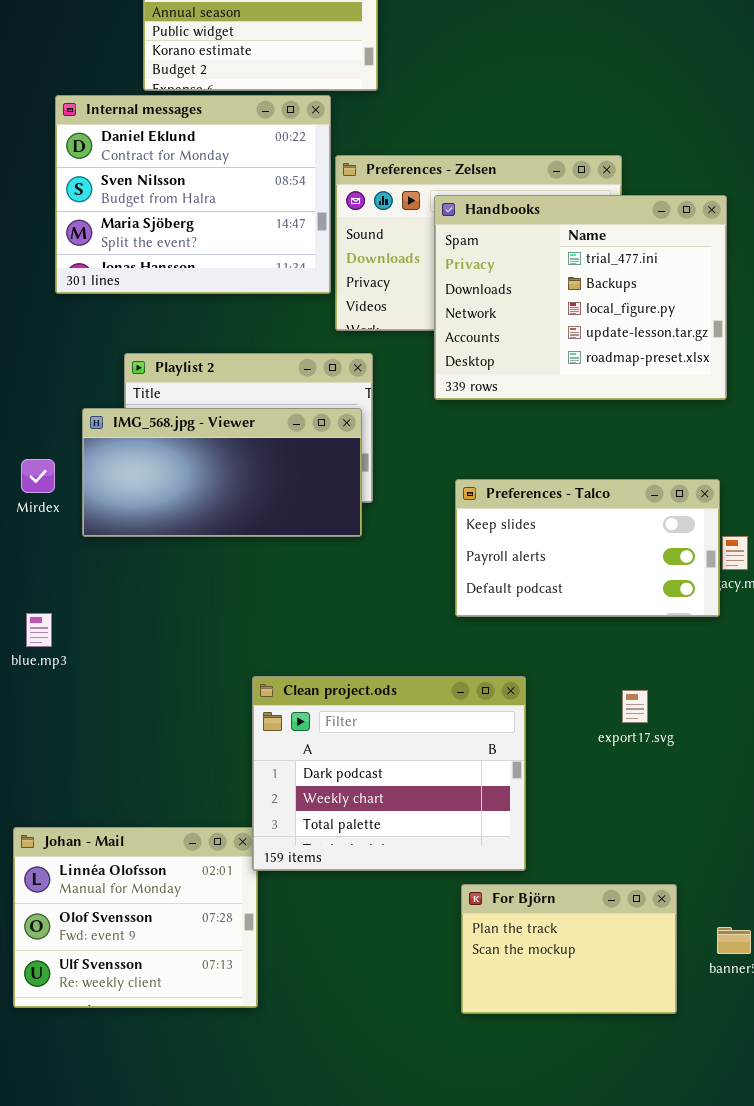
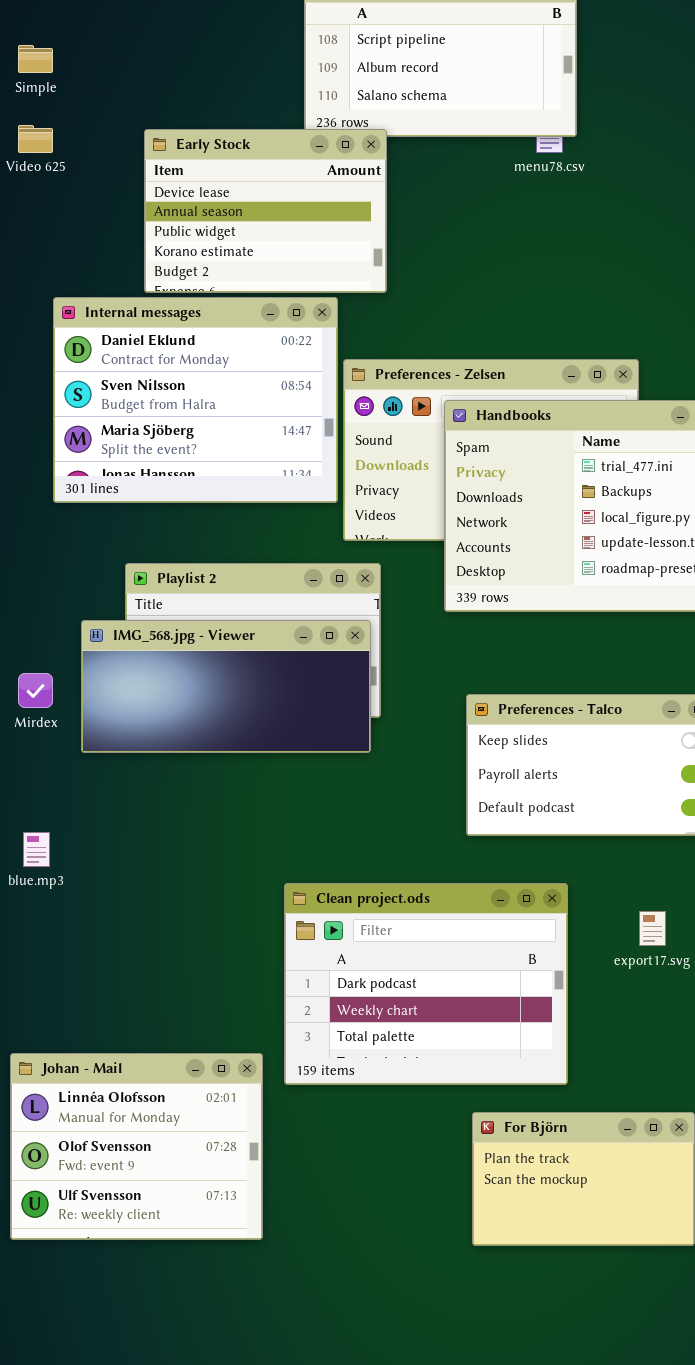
Clean project.ods: [252,676,526,871] -> [284,883,568,1085], moved

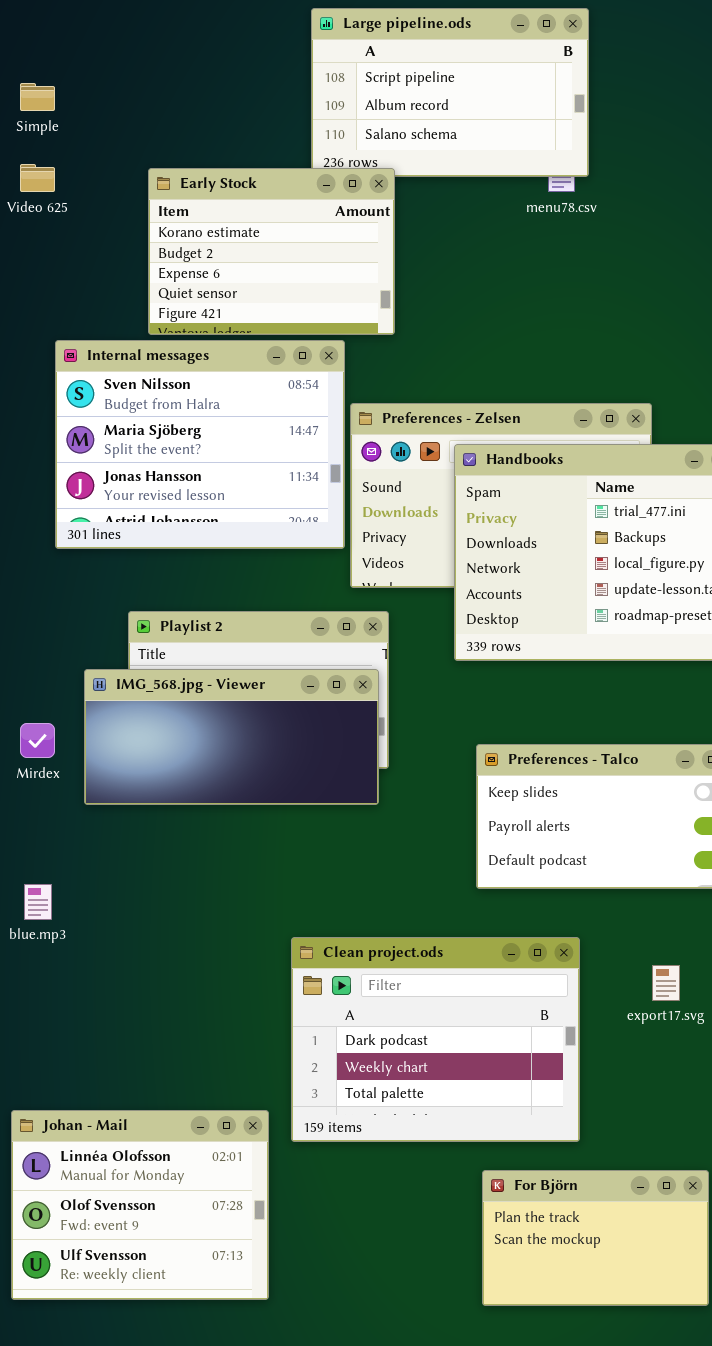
Early Stock: [144,129,387,293] -> [148,168,395,335], scrolled down 3 rows
Internal messages: [53,297,338,503] -> [55,340,345,549], scrolled down 1 row

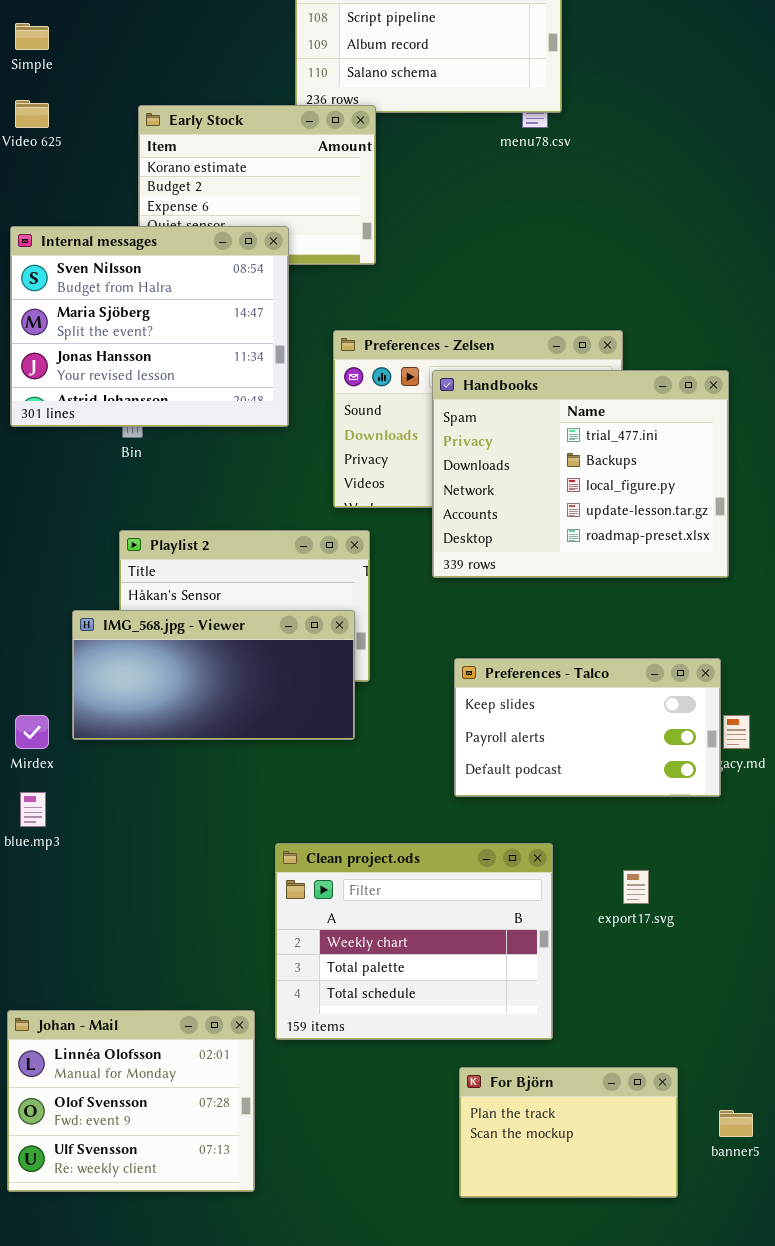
Internal messages: [55,340,345,549] -> [10,226,289,427], moved
IMG_568.jpg - Viewer: [84,669,379,805] -> [72,610,355,740], moved
Mirdex: [20,723,55,758] -> [15,715,49,749], moved
Clean project.ods: [291,937,580,1142] -> [275,843,553,1040], scrolled down 1 row

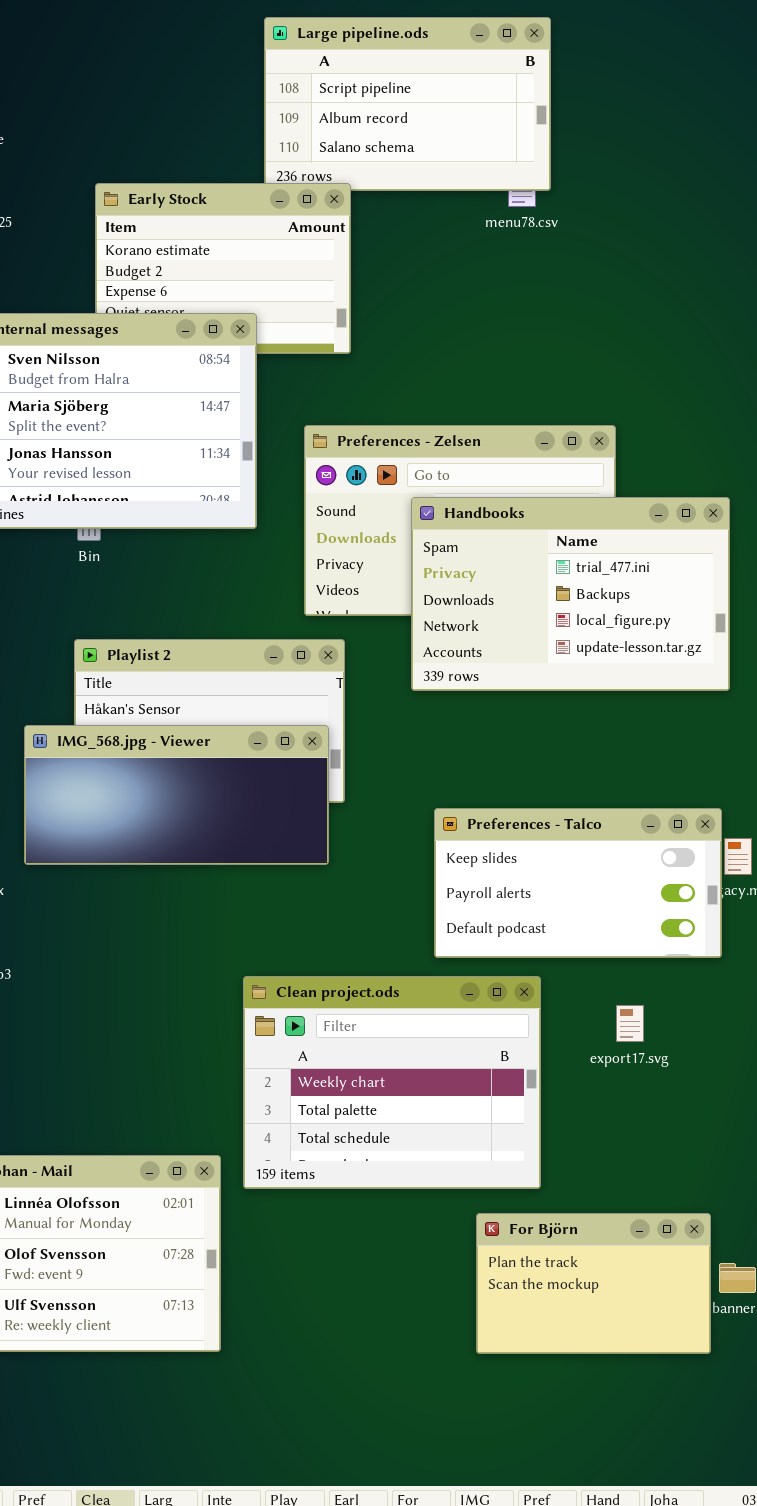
Handbooks: [432,370,729,578] -> [411,497,730,691], resized
Preferences - Talco: [454,658,721,797] -> [434,808,722,958], moved
For Björn: [459,1067,678,1198] -> [476,1213,711,1354], moved

